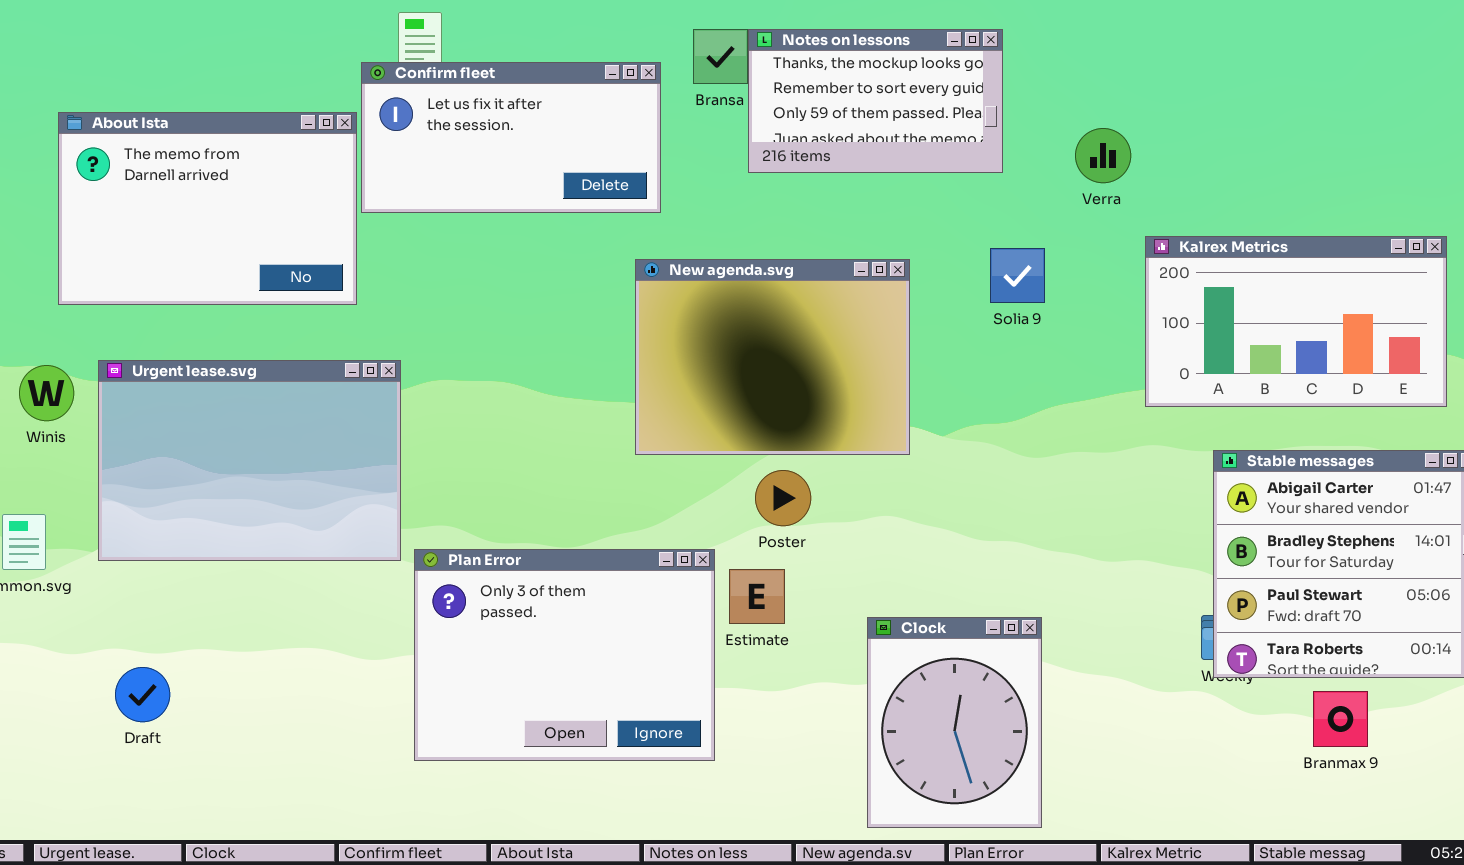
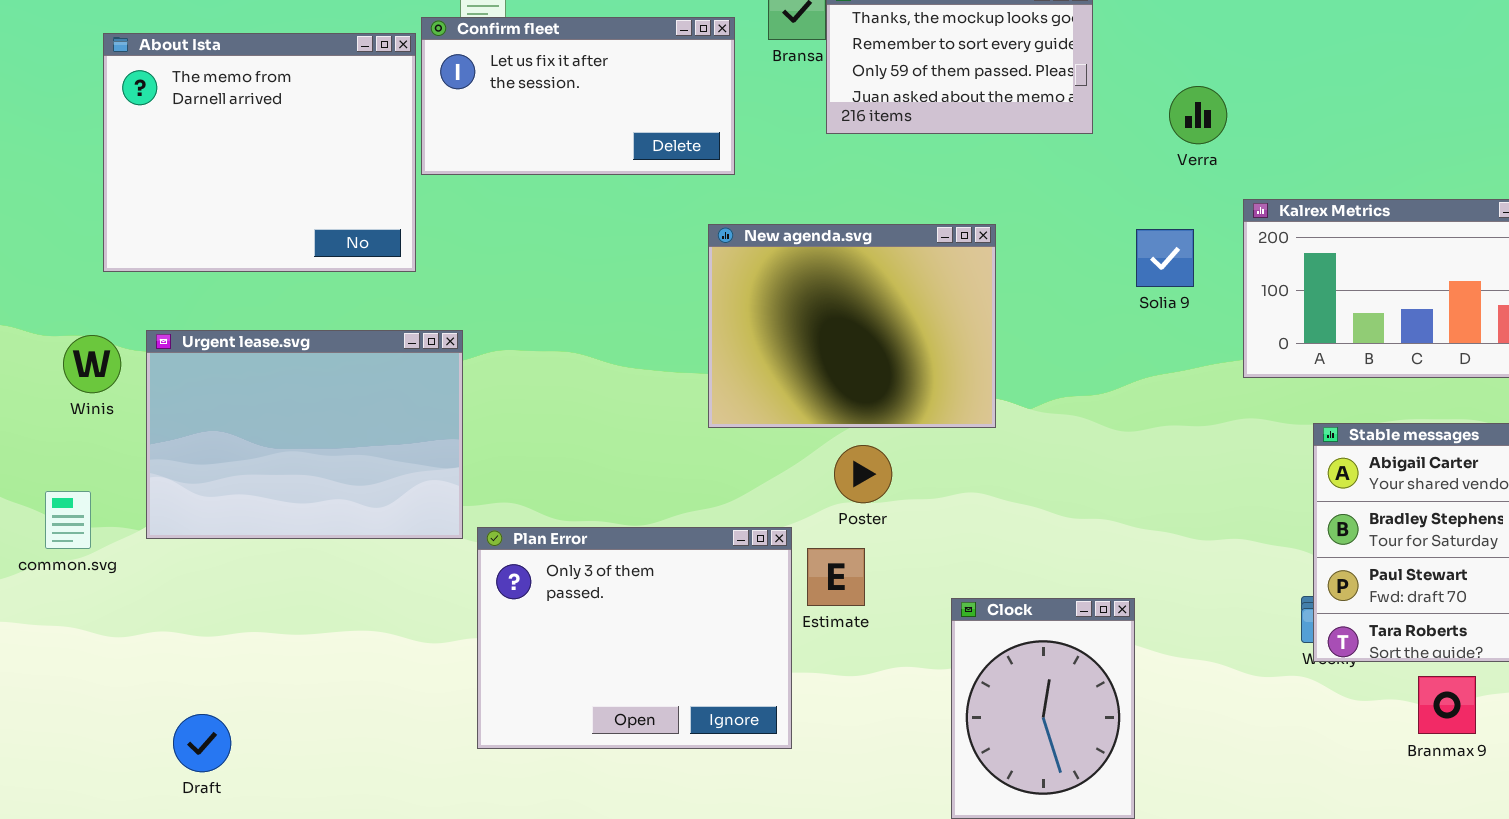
About Ista: [58,112,357,305] -> [103,33,416,272], resized
Solia 9: [990,248,1045,303] -> [1136,229,1194,287], moved
Draft: [115,667,170,722] -> [173,714,231,772], moved

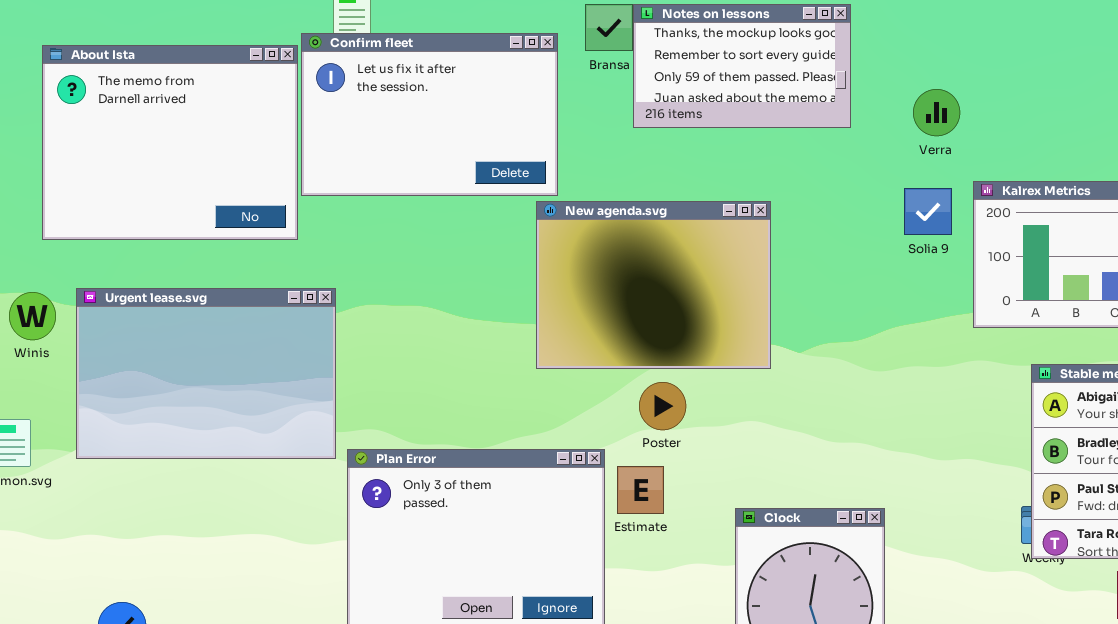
Confirm fleet: [421,17,735,175] -> [301,33,558,196], resized
Solia 9: [1136,229,1194,287] -> [904,188,952,235], moved

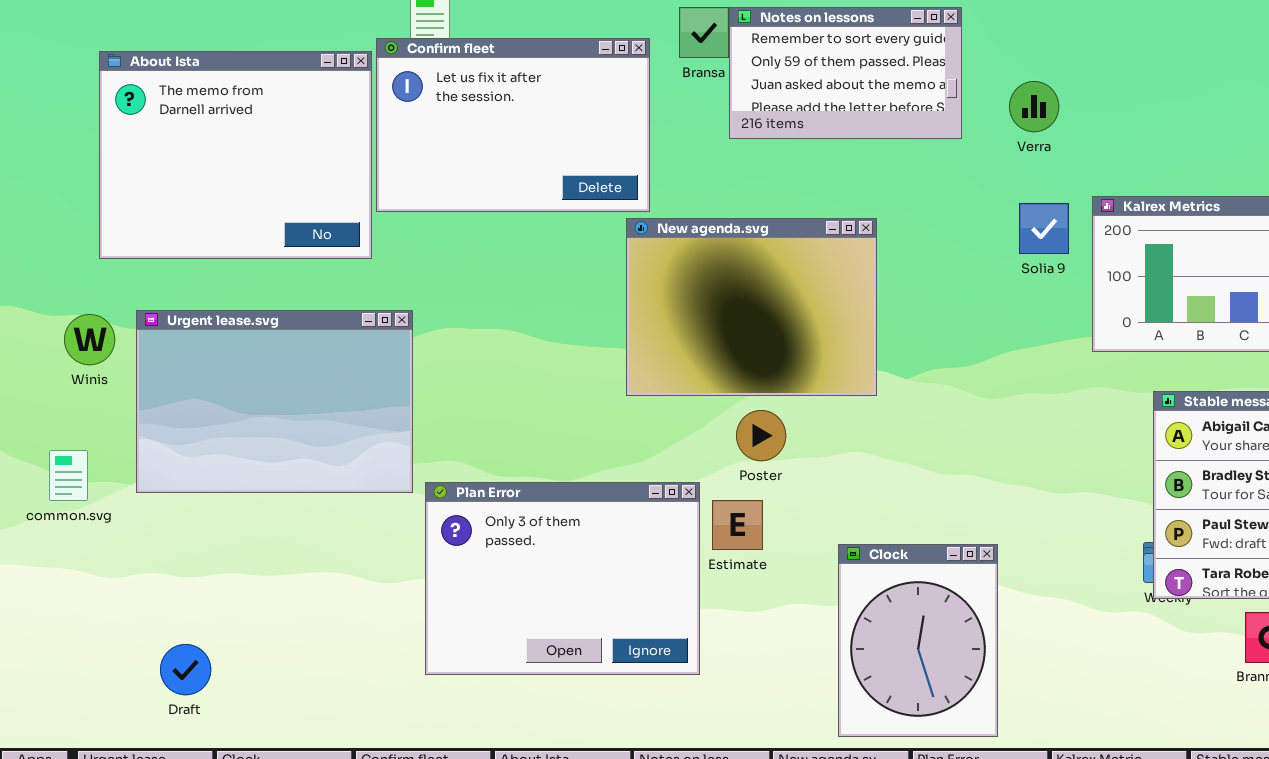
Notes on lessons: [633,4,851,128] -> [729,7,962,139], scrolled down 1 row
Verra: [913,89,960,136] -> [1009,81,1059,132], moved

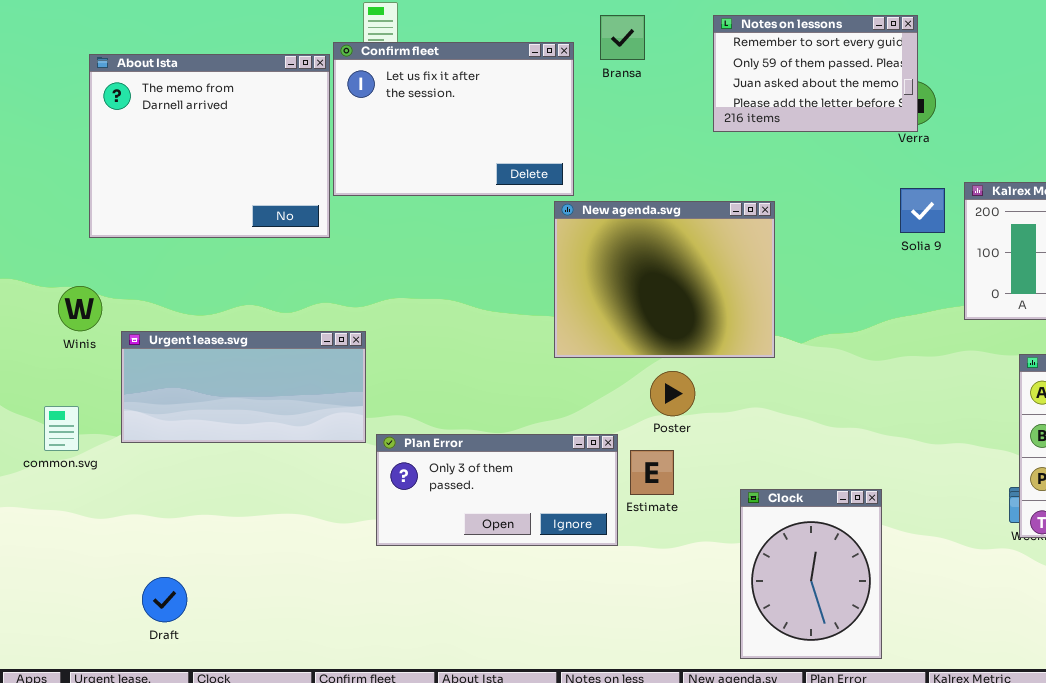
Notes on lessons: [729,7,962,139] -> [713,15,918,132], moved
Urgent lease.svg: [136,310,413,493] -> [121,331,366,443], resized
Plan Error: [425,482,700,675] -> [376,434,618,546], resized

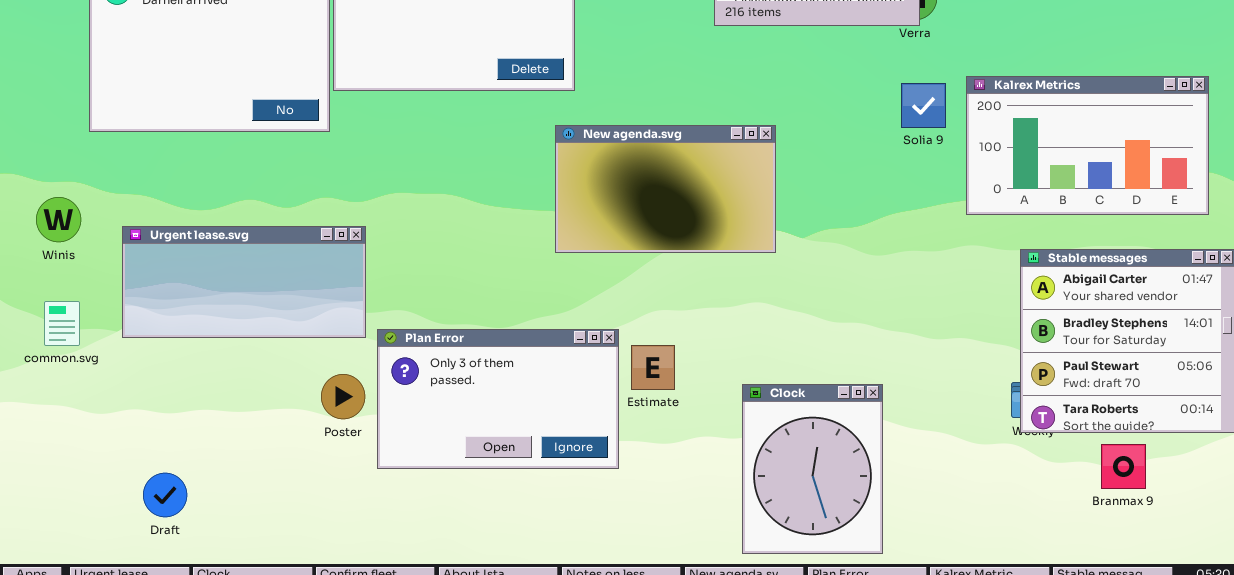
New agenda.svg: [554,201,775,358] -> [555,125,776,253], resized
Winis: [58,286,102,331] -> [36,197,81,242], moved
Poster: [650,371,695,416] -> [321,374,365,419], moved
Plan Error: [376,434,618,546] -> [377,329,619,469], resized

